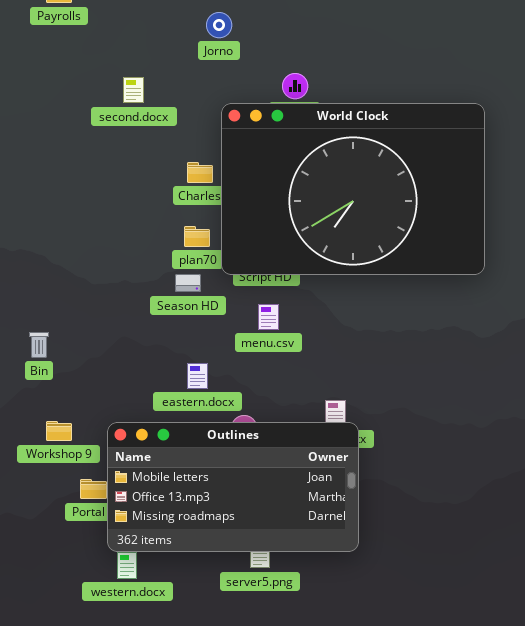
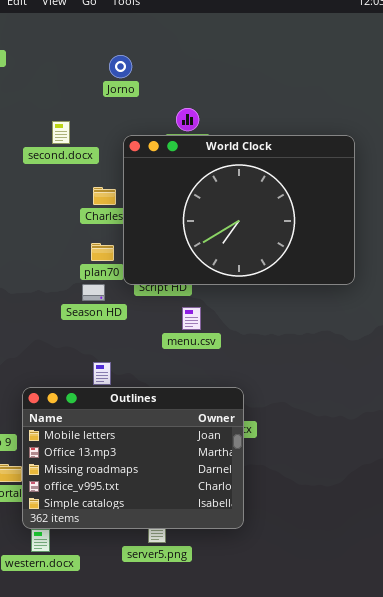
second.docx: [123,77,144,103] -> [52,121,70,144], moved
menu.csv: [258,304,279,330] -> [182,307,201,330], moved
Outlines: [107,422,359,552] -> [22,387,244,529], resized

